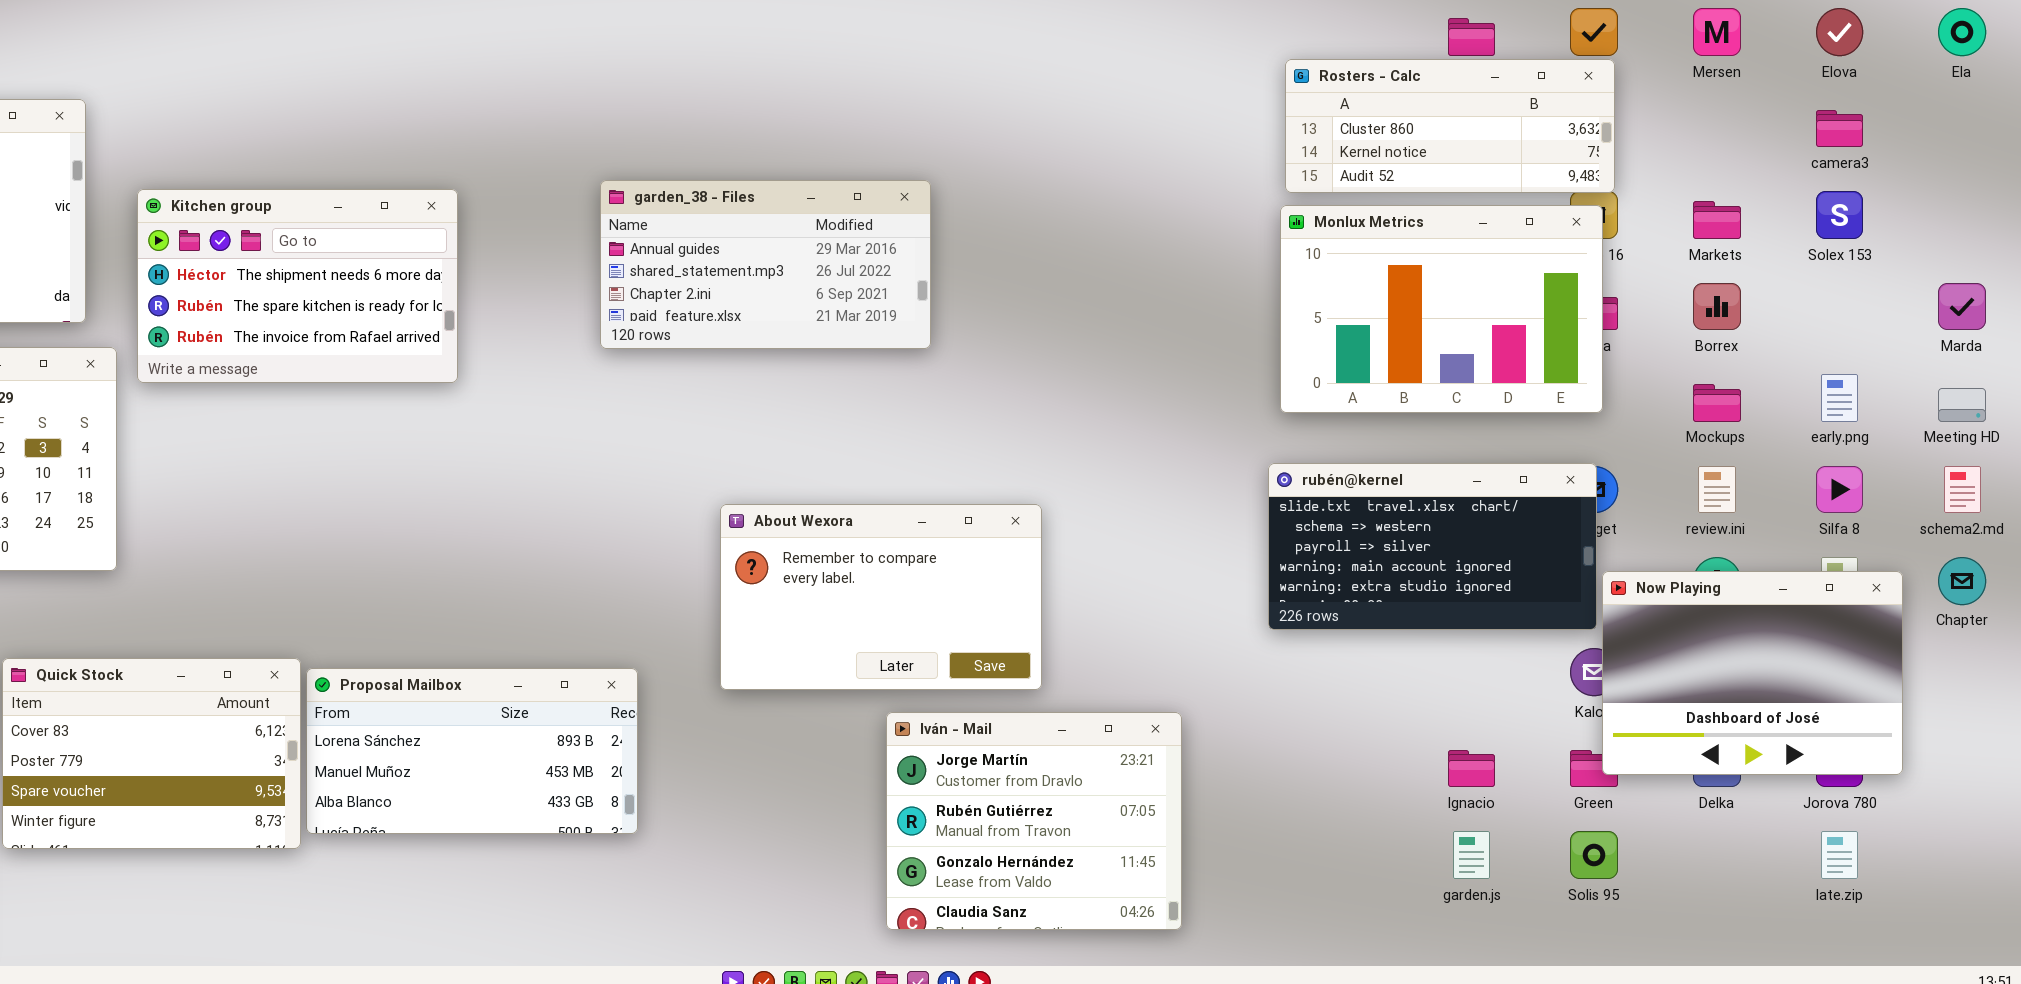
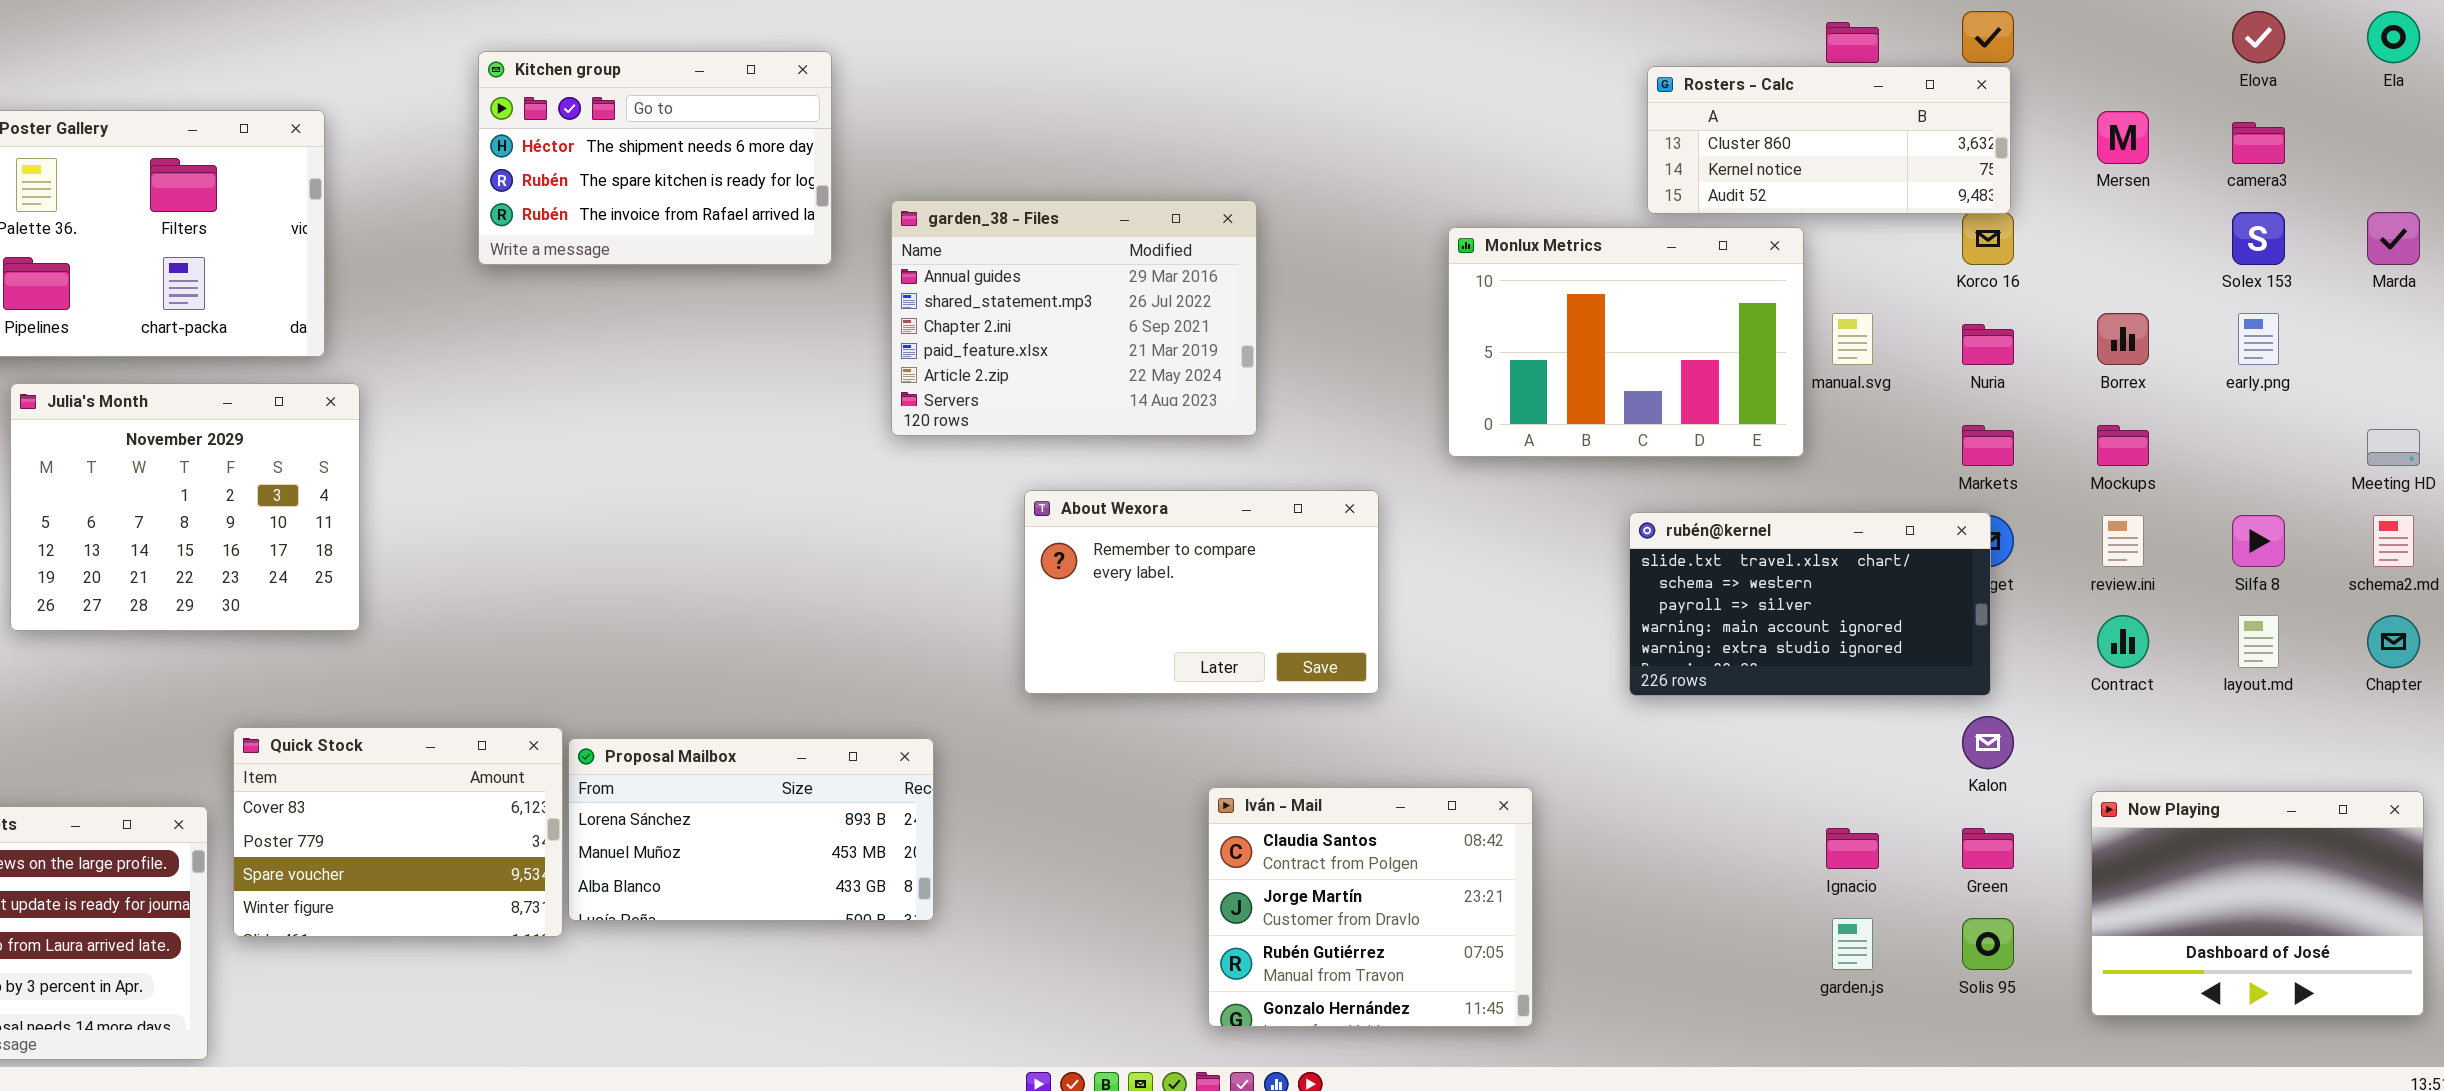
Mersen: [1693,8,1741,56] -> [2097,111,2149,164], moved
garden_38 - Files: [600,180,931,349] -> [891,200,1257,436], resized
Kitchen group: [137,189,458,383] -> [478,51,832,265], moved
Markets: [1693,201,1741,239] -> [1962,425,2014,466], moved
Monlux Metrics: [1280,205,1603,413] -> [1448,227,1804,457], moved
Marda: [1938,283,1986,330] -> [2367,212,2420,265], moved
early.png: [1821,374,1858,422] -> [2238,313,2279,365], moved
About Wexora: [720,504,1042,690] -> [1024,490,1379,694], moved
Now Playing: [1602,571,1903,775] -> [2091,791,2424,1016], moved
Iván - Mail: [886,712,1182,930] -> [1208,787,1533,1027], scrolled up 1 row

